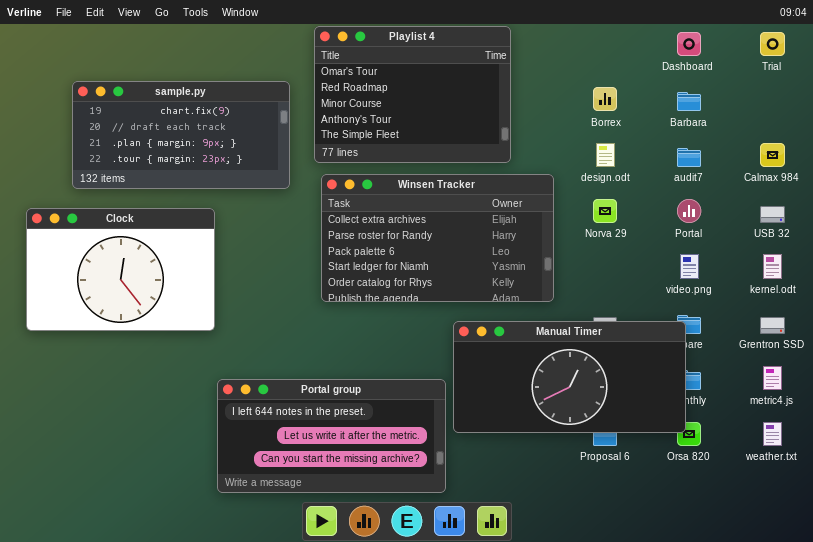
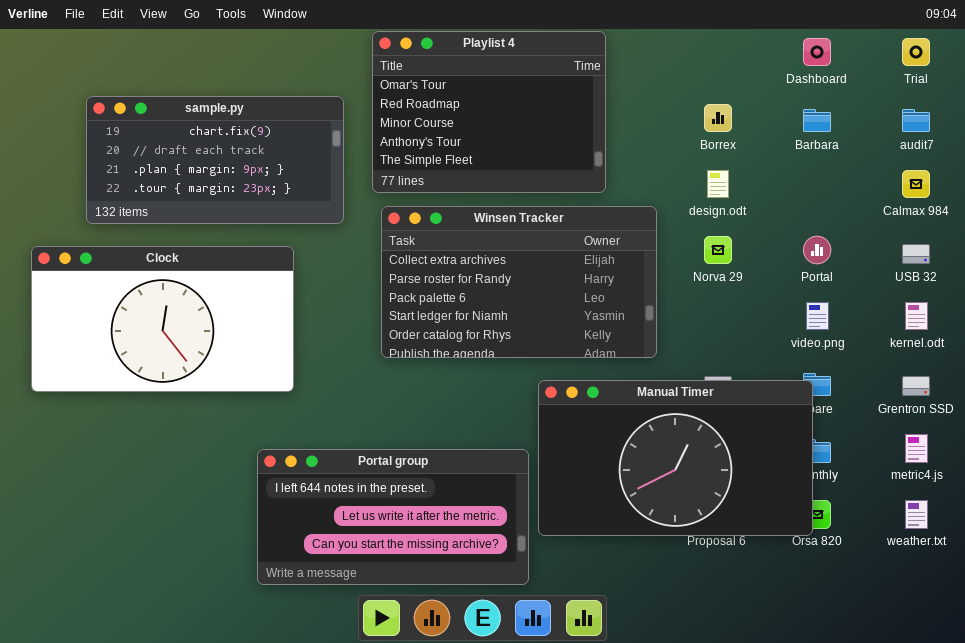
audit7: [677,148,701,167] -> [902,109,930,132], moved
Clock: [26,208,215,331] -> [31,246,294,392], resized
Manual Timer: [453,321,686,433] -> [538,380,813,536], resized

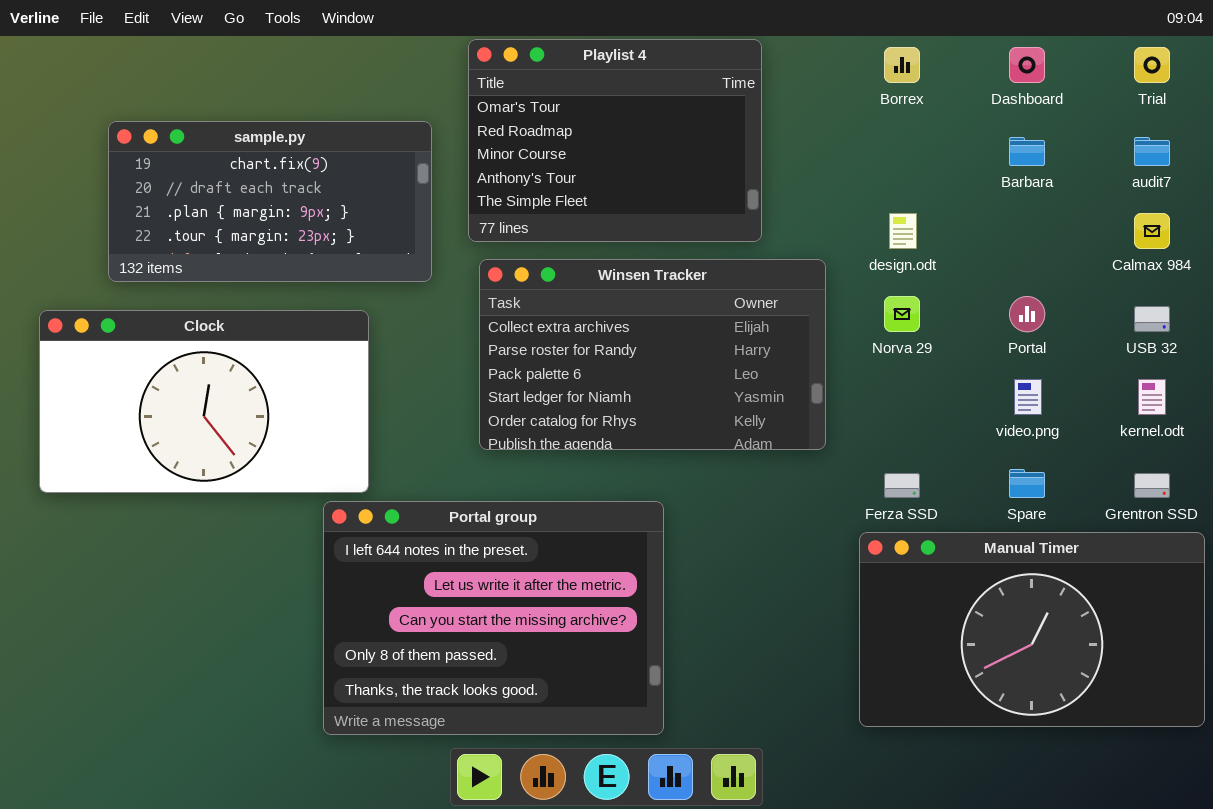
Borrex: [704,104,732,132] -> [884,47,920,83], moved
Manual Timer: [538,380,813,536] -> [859,532,1205,727], moved
Portal group: [257,449,529,585] -> [323,501,664,735], resized

